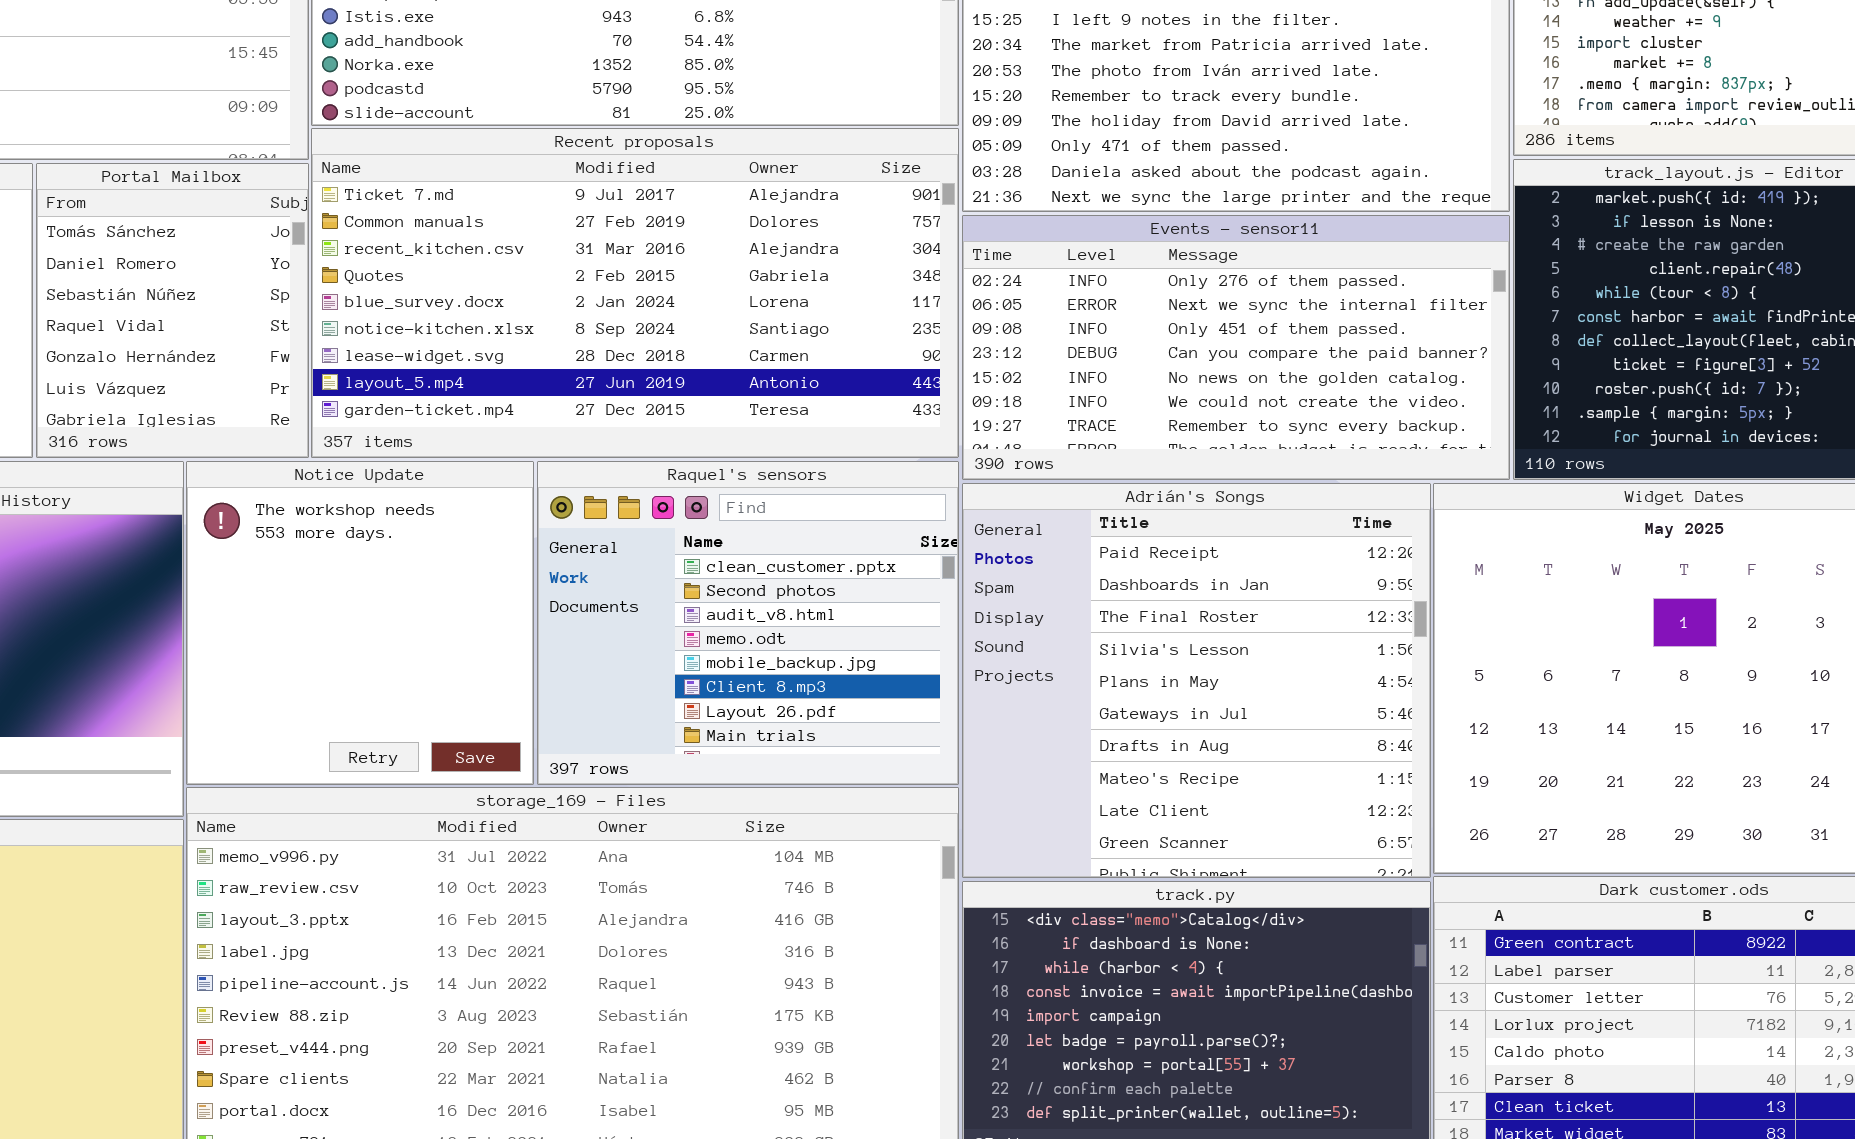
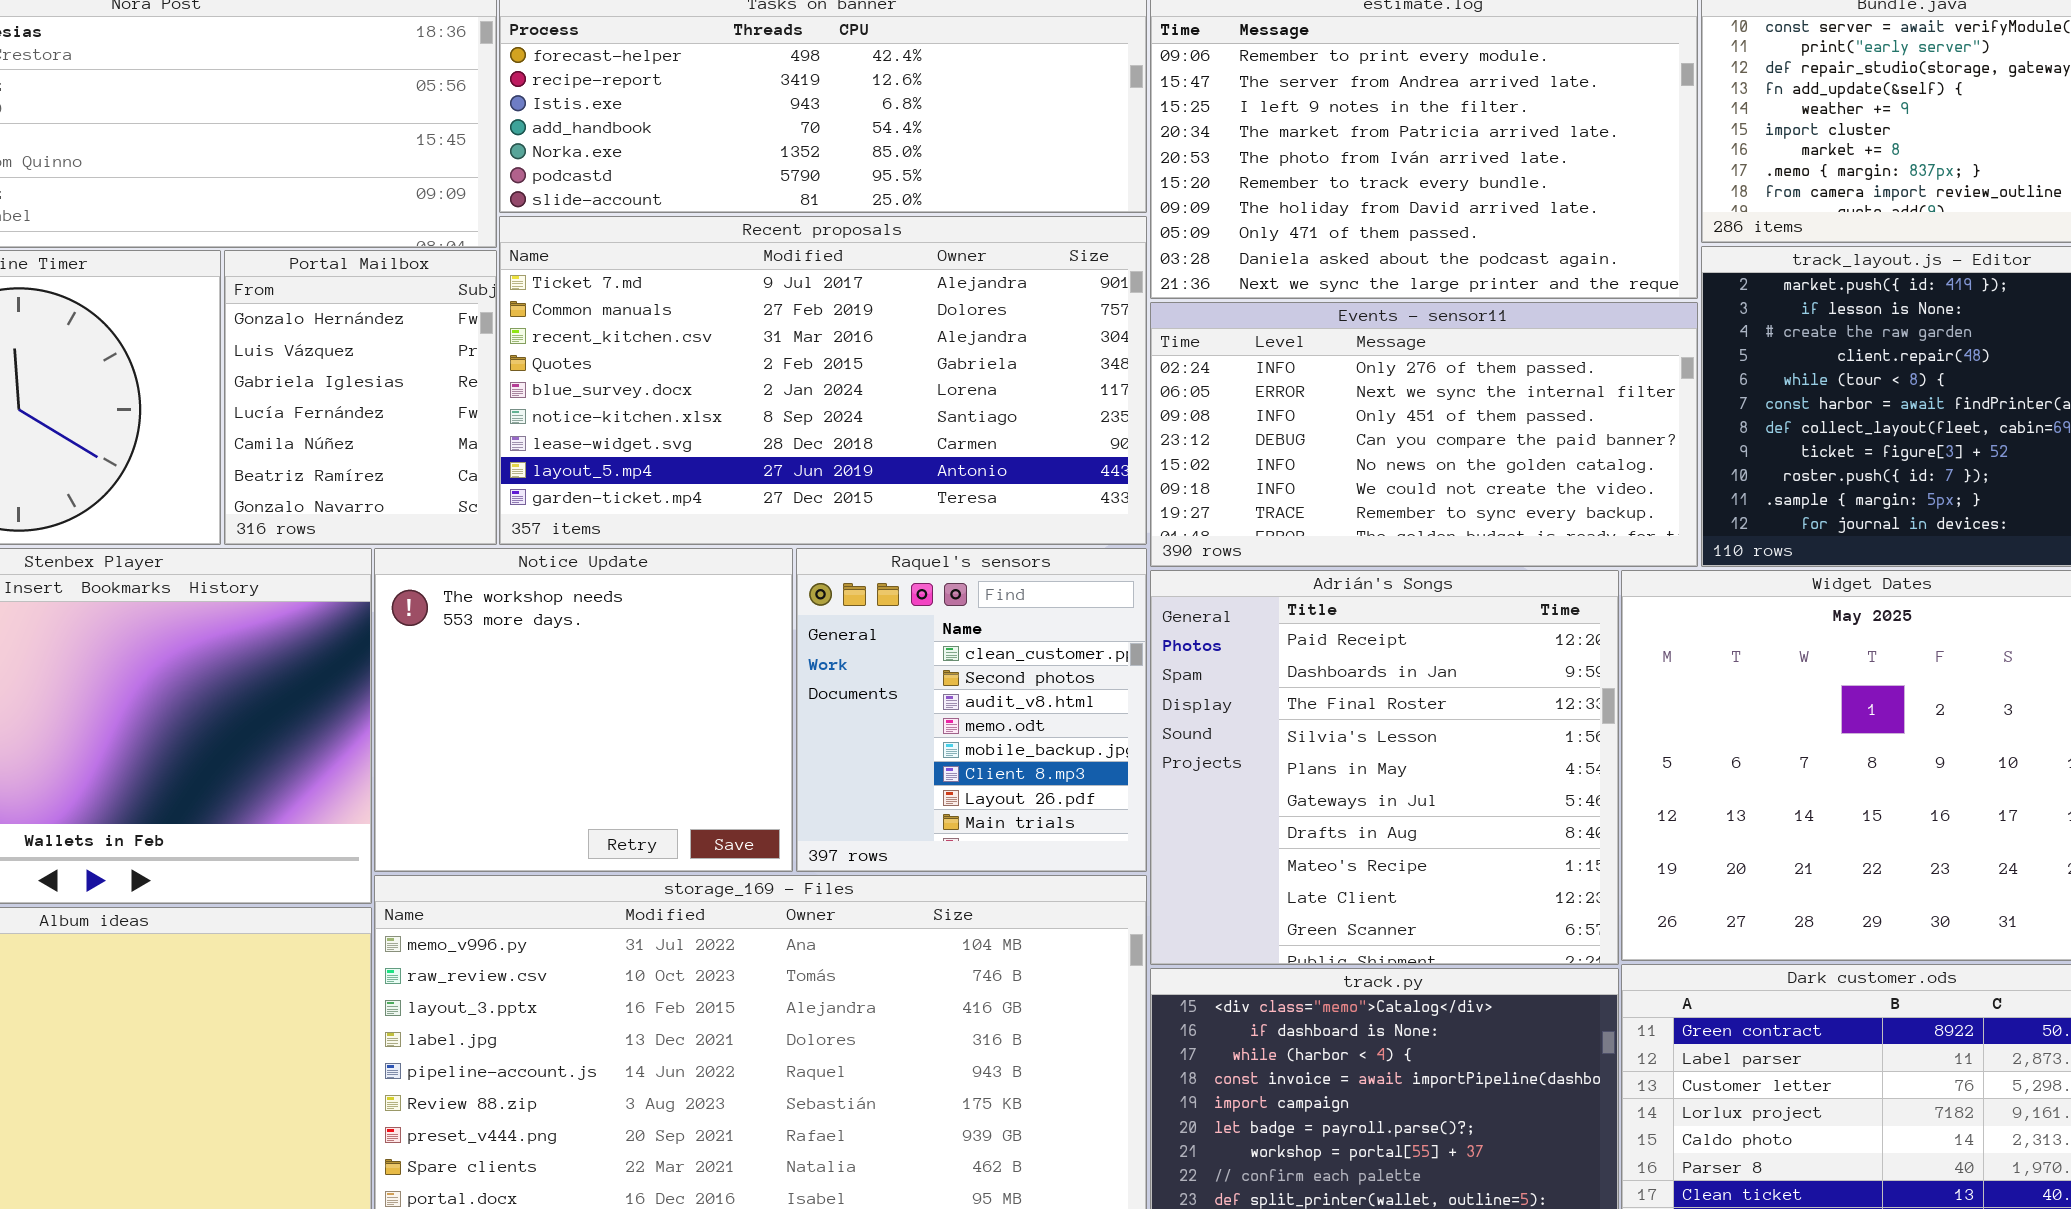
Portal Mailbox: [36,163,309,458] -> [224,250,497,545], scrolled down 4 rows
Notice Update: [186,461,534,785] -> [374,548,793,872], resized
Raquel's sensors: [537,461,959,785] -> [796,548,1147,872], resized

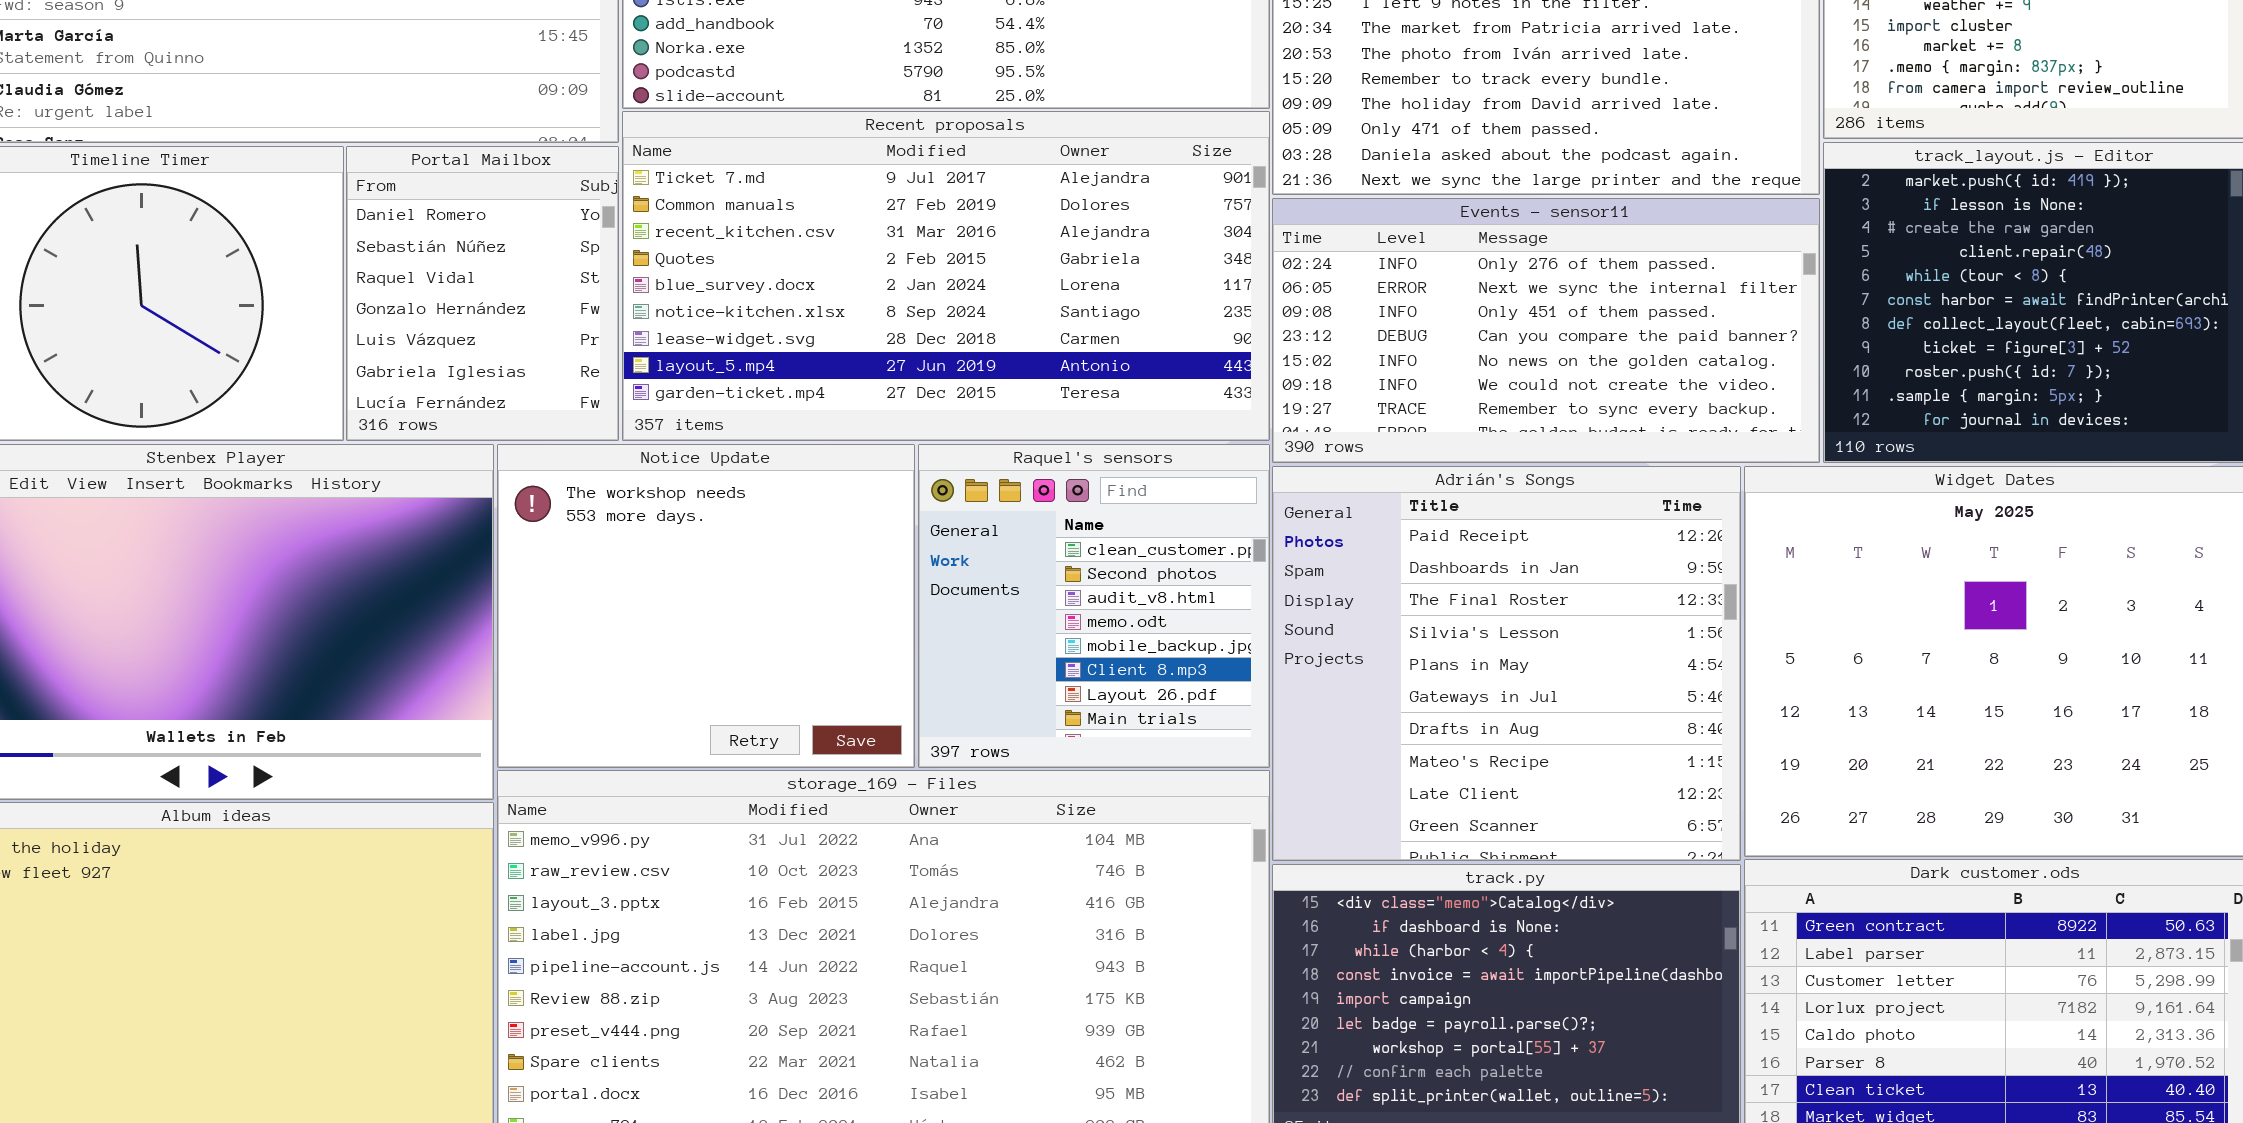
Portal Mailbox: [224,250,497,545] -> [346,146,619,441], scrolled up 3 rows

